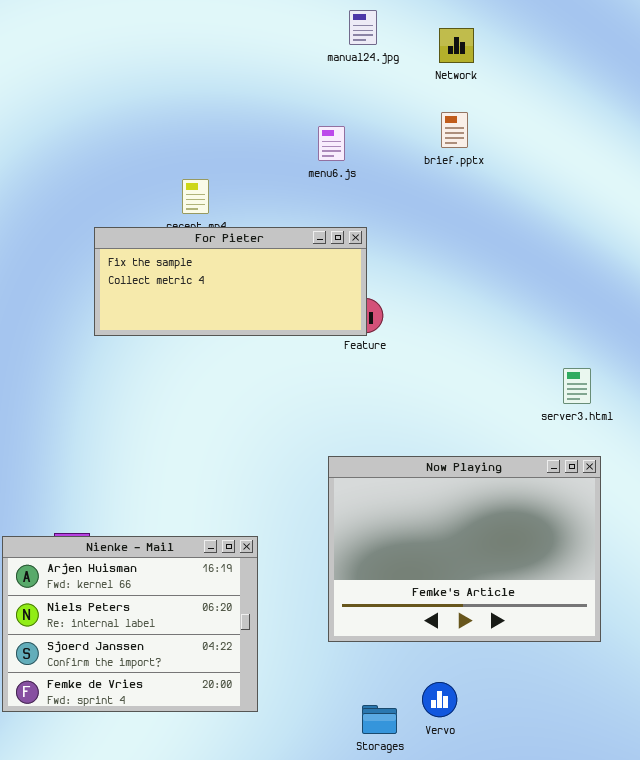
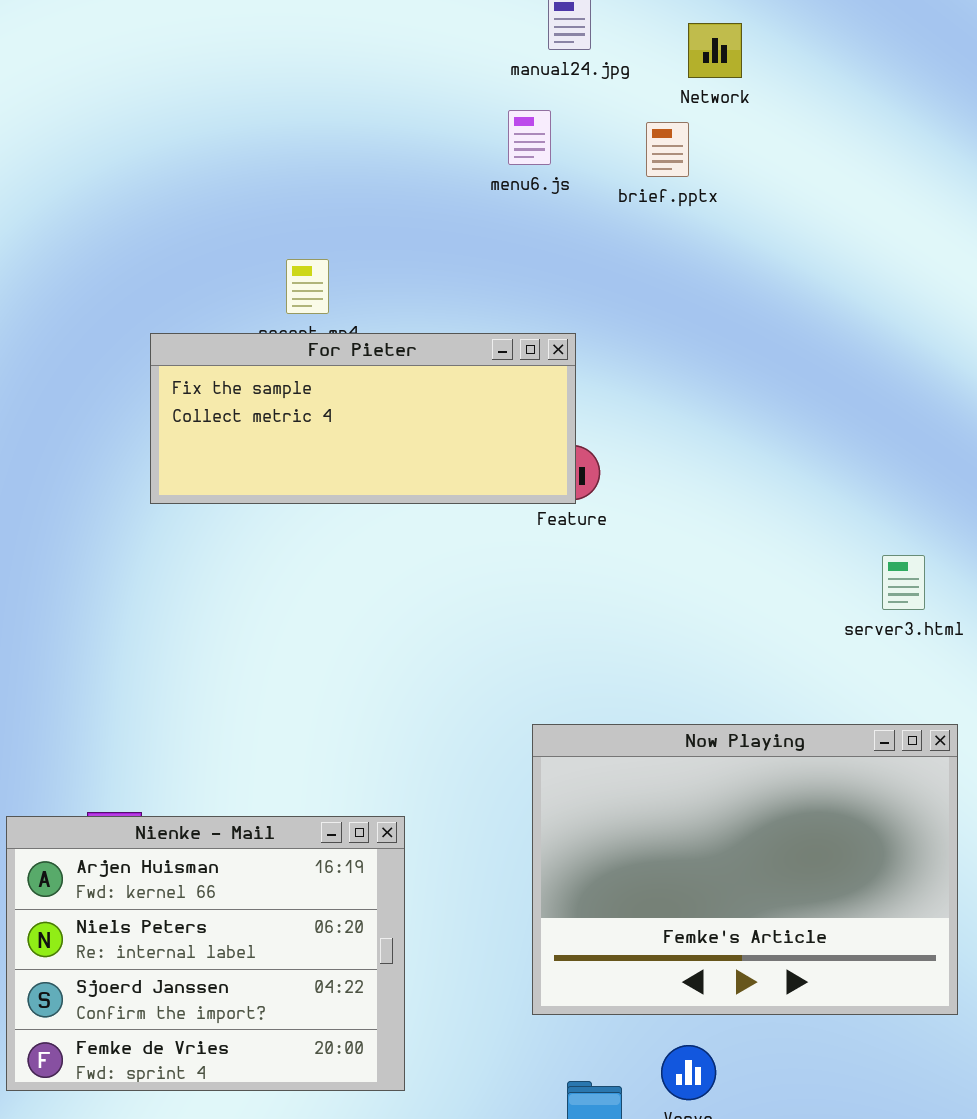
brief.pptx: [441,112,468,148] -> [646,122,689,177], moved
menu6.js: [318,126,345,161] -> [508,110,551,165], moved
Now Playing: [328,456,601,642] -> [532,724,958,1015], moved

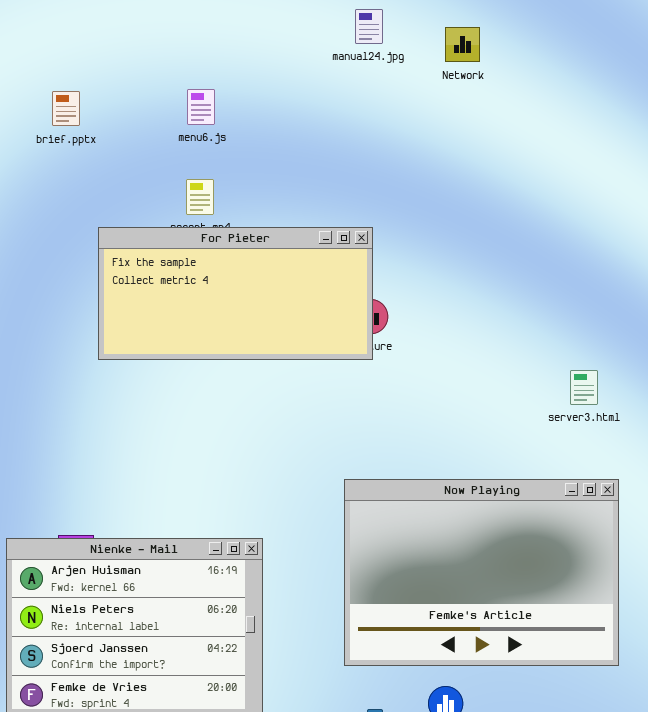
menu6.js: [508,110,551,165] -> [187,89,215,125], moved
brief.pptx: [646,122,689,177] -> [52,91,80,126], moved
For Pieter: [150,333,576,504] -> [98,227,373,360], resized

